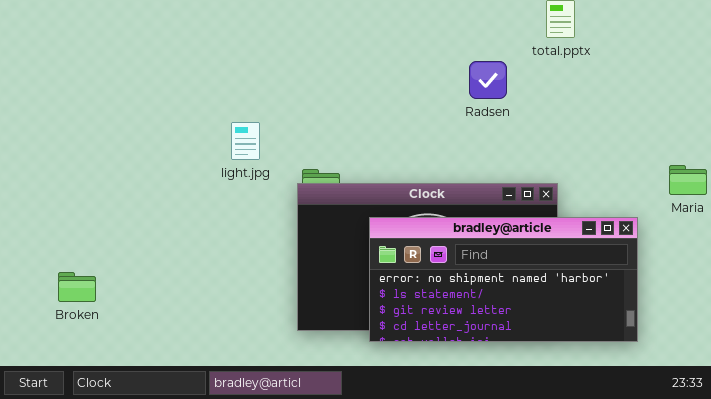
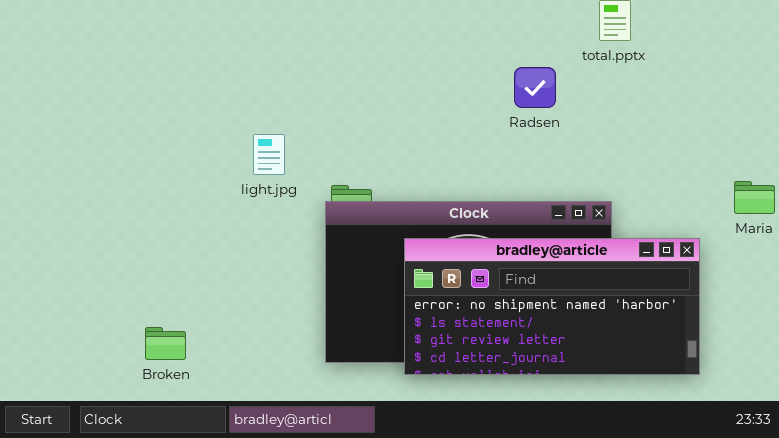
Broken: [58,272,96,302] -> [145,327,186,360], moved

